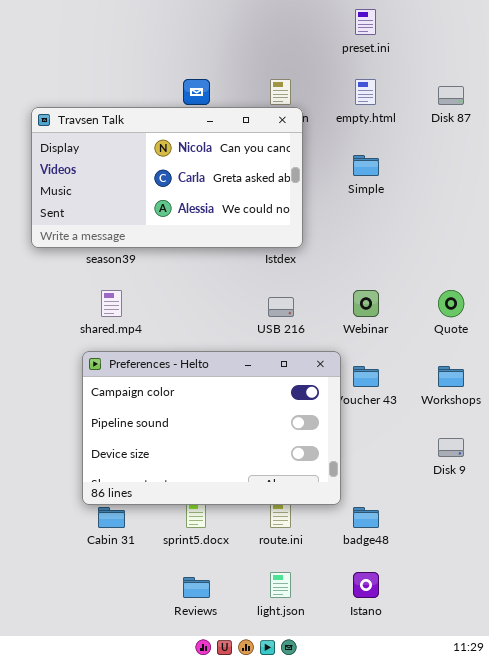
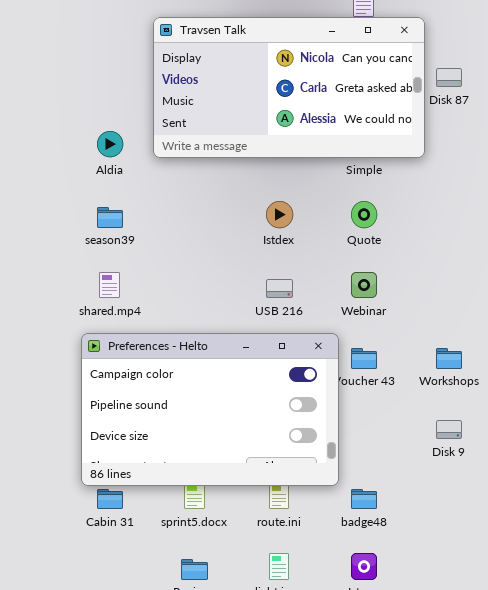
Travsen Talk: [31,107,303,248] -> [153,17,425,158], moved
Quote: [438,290,464,317] -> [351,201,377,228], moved

